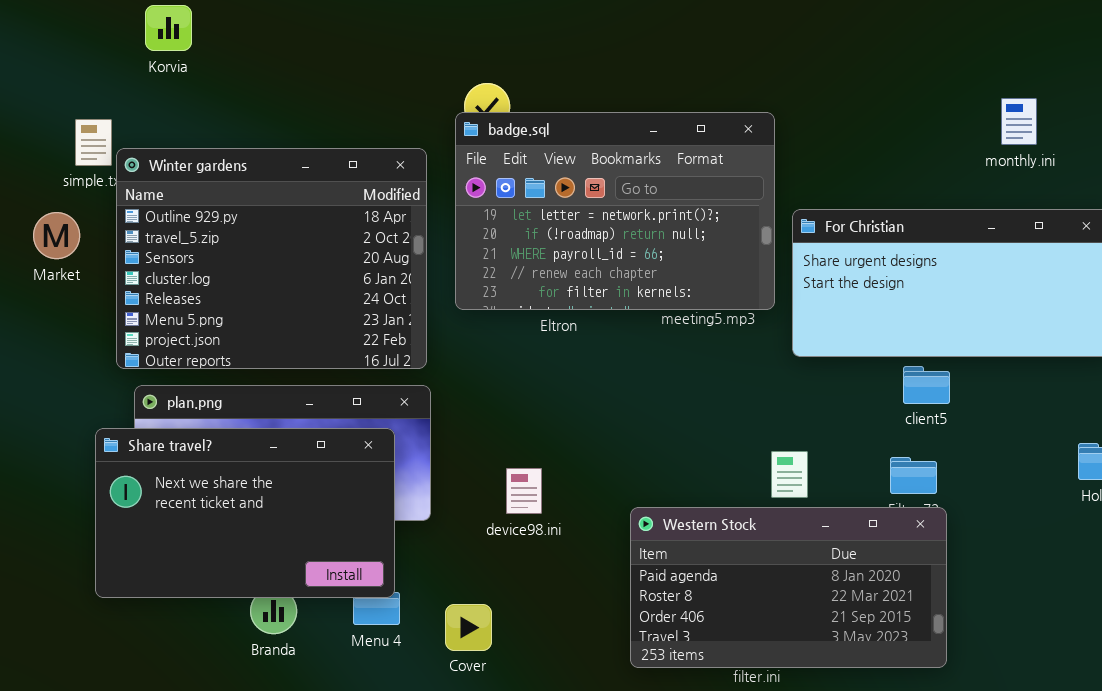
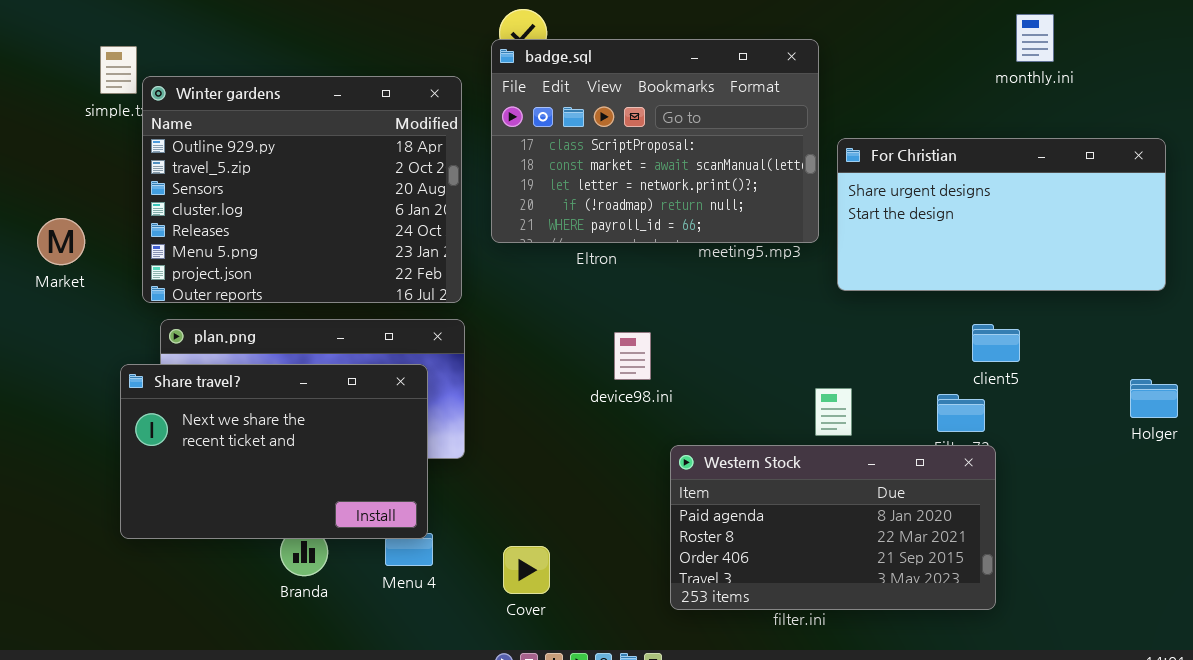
monthly.ini: [1001,98,1037,145] -> [1016,14,1054,62], moved
badge.sql: [455,112,775,310] -> [491,39,819,243], scrolled up 2 rows
Market: [33,212,80,259] -> [37,218,85,265], moved
client5: [903,366,950,404] -> [972,324,1020,362], moved
device98.ini: [506,468,542,514] -> [614,332,651,380], moved
Cover: [445,604,492,651] -> [503,546,550,594], moved

